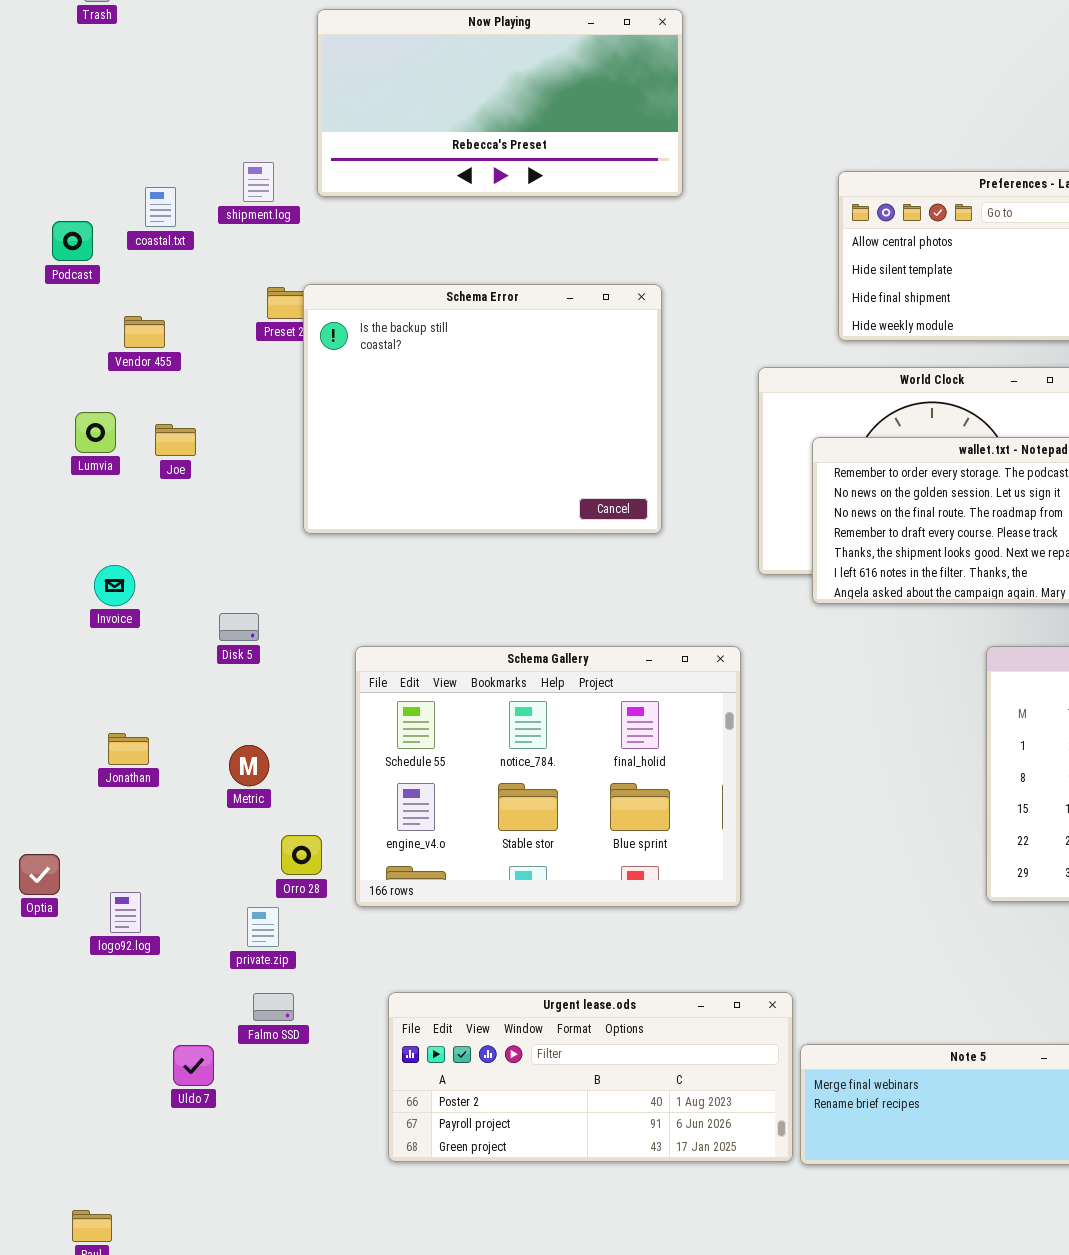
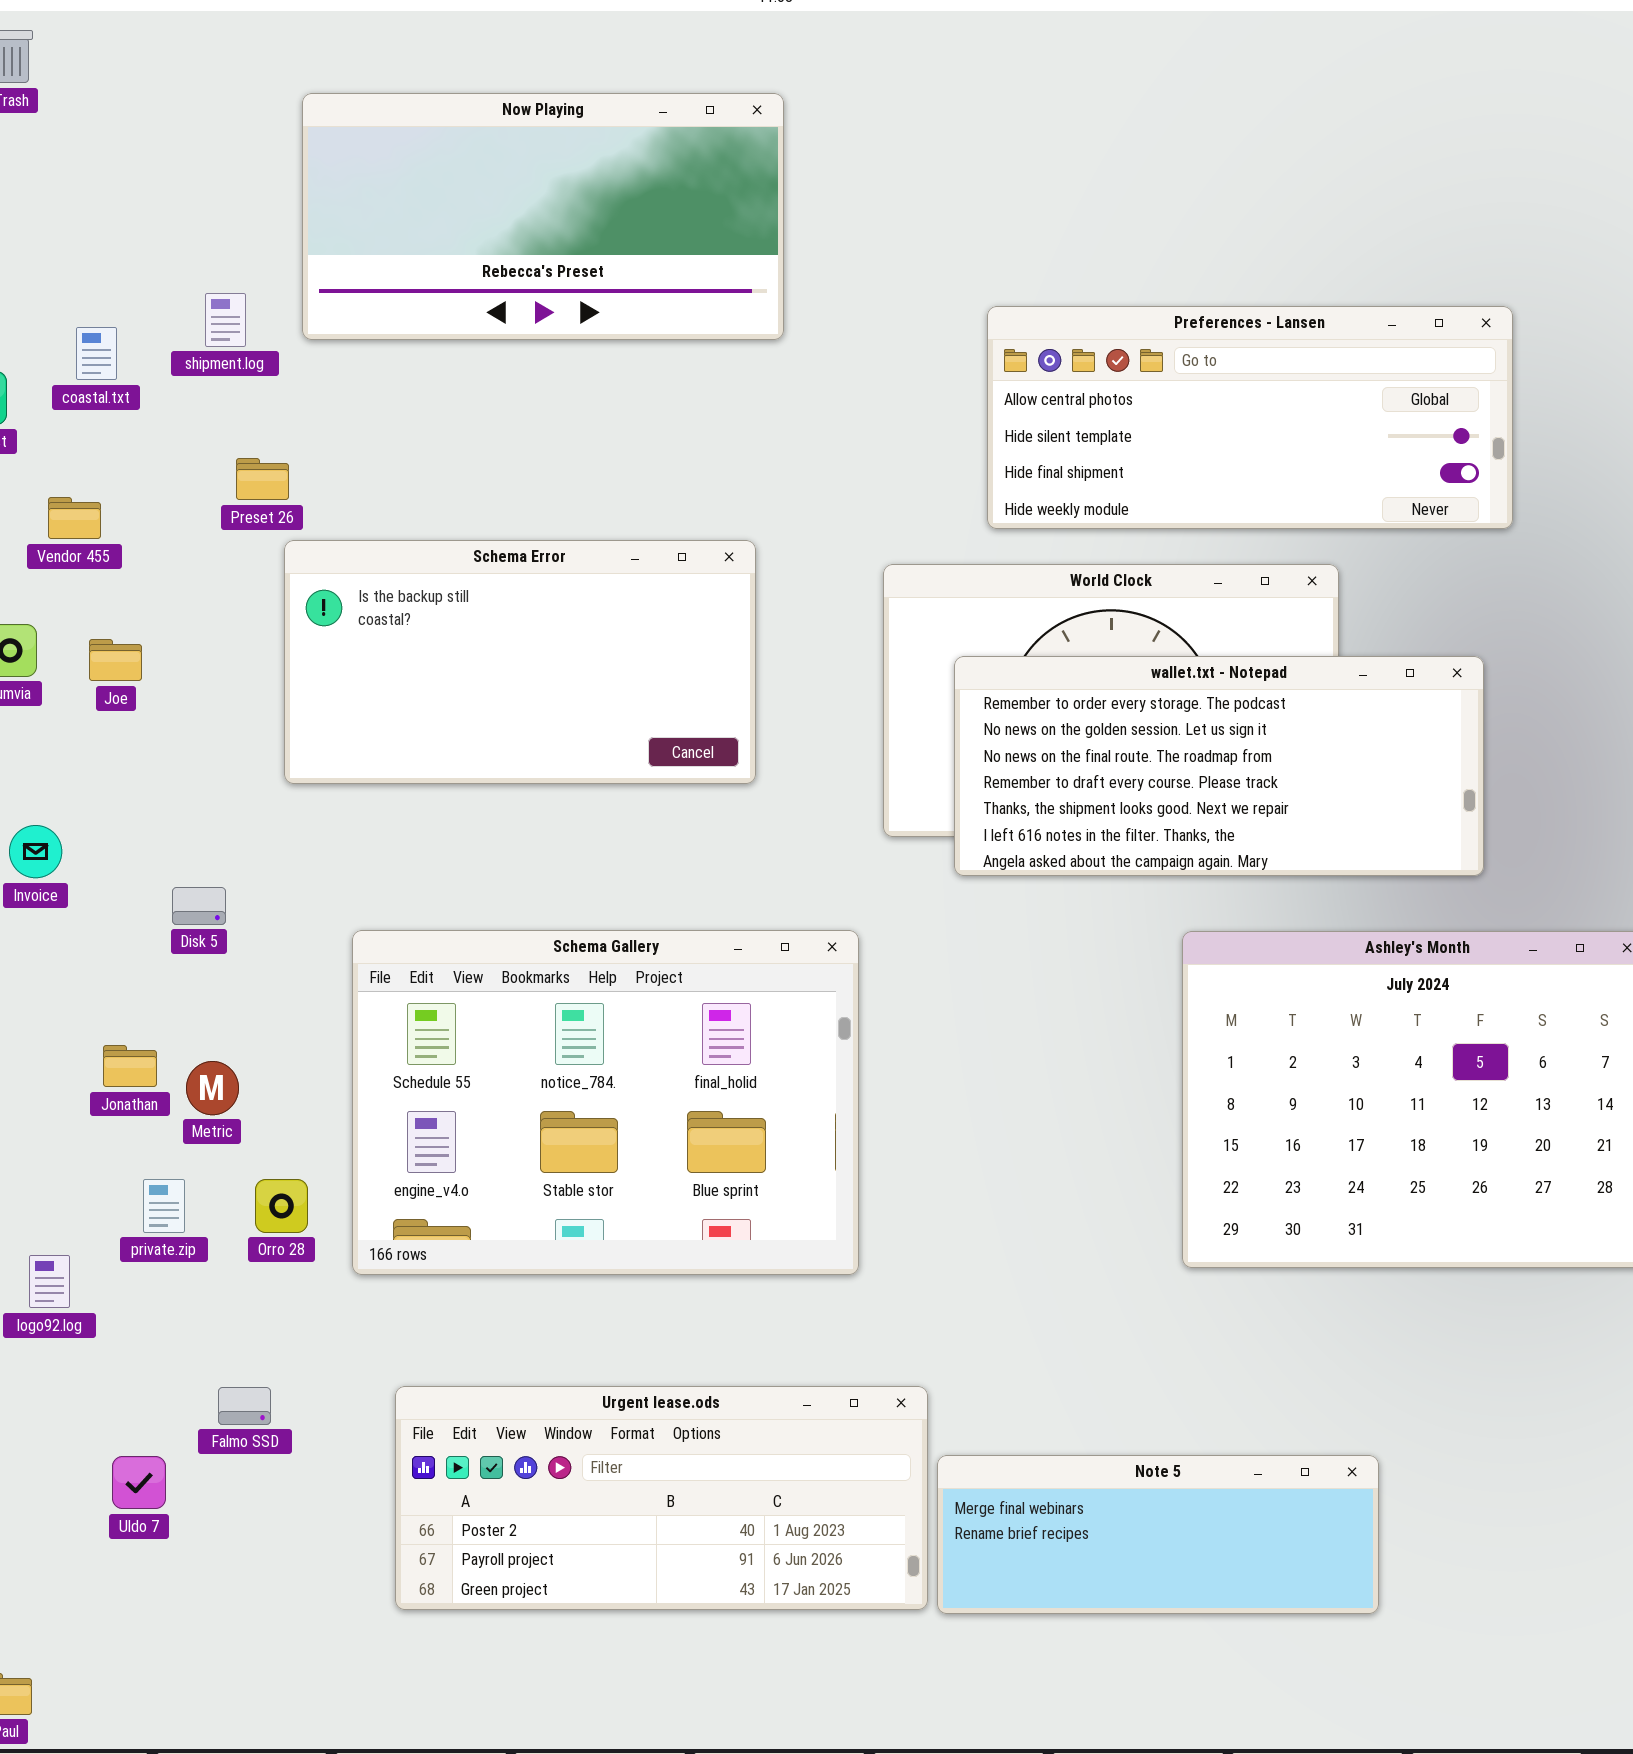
Schema Error: [303,284,662,534] -> [284,540,756,784], resized
Jonathan: [108,733,149,765] -> [103,1045,157,1087], moved
private.zip: [247,907,279,947] -> [143,1179,185,1233], moved

